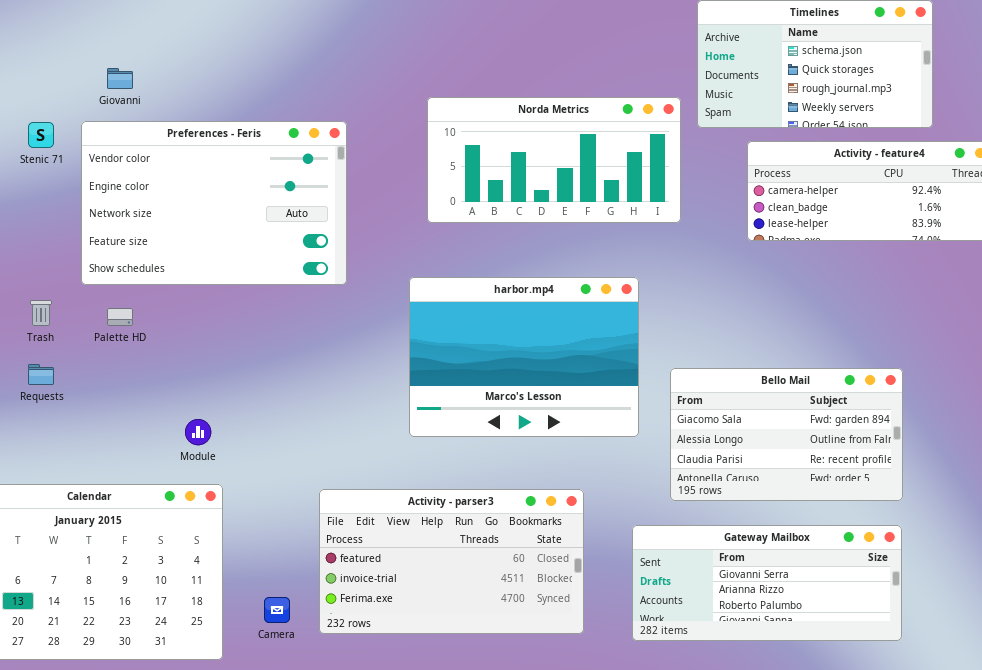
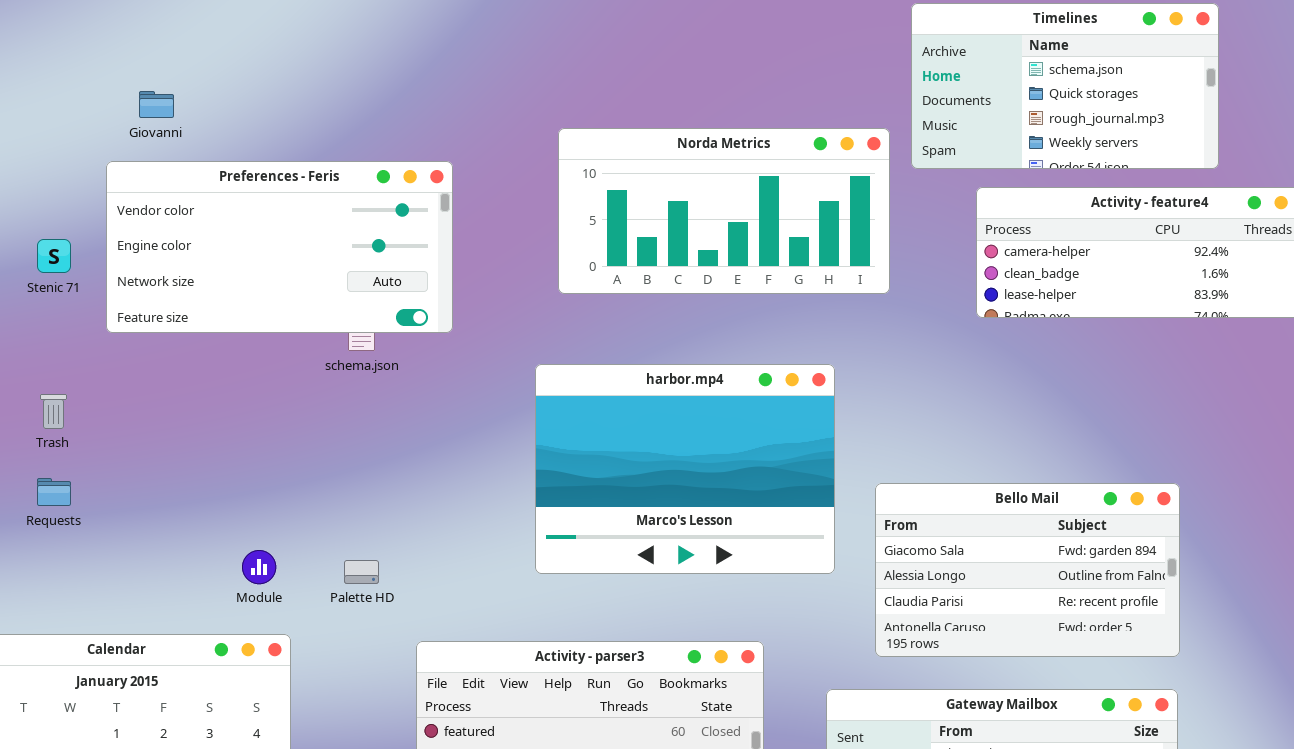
Preferences - Feris: [81,121,347,285] -> [106,161,453,333], resized
Stenic 71: [28,122,54,148] -> [37,239,71,273], moved
Palette HD: [107,308,133,326] -> [344,560,379,584], moved

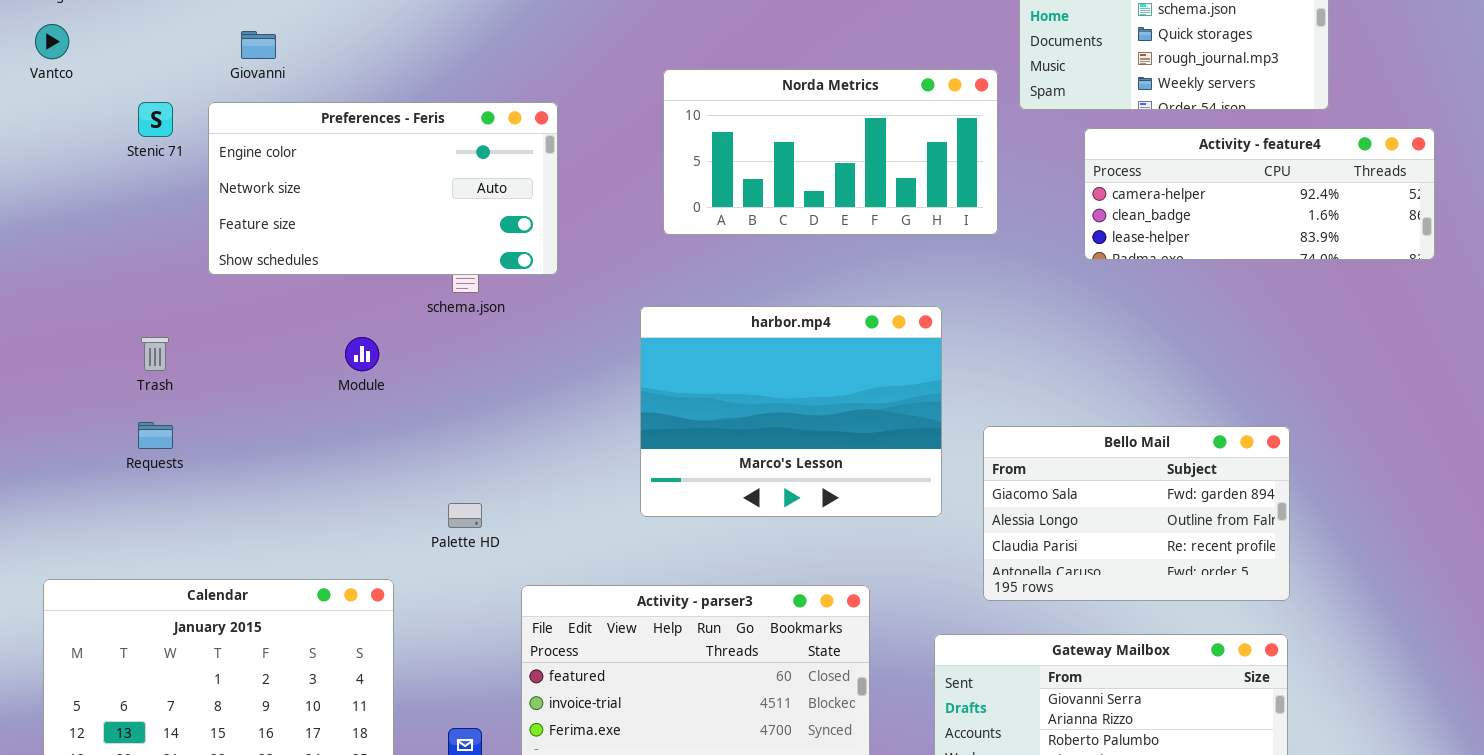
Preferences - Feris: [106,161,453,333] -> [208,102,558,275], scrolled down 1 row
Stenic 71: [37,239,71,273] -> [138,102,173,137], moved
Module: [242,550,276,584] -> [345,337,379,371], moved

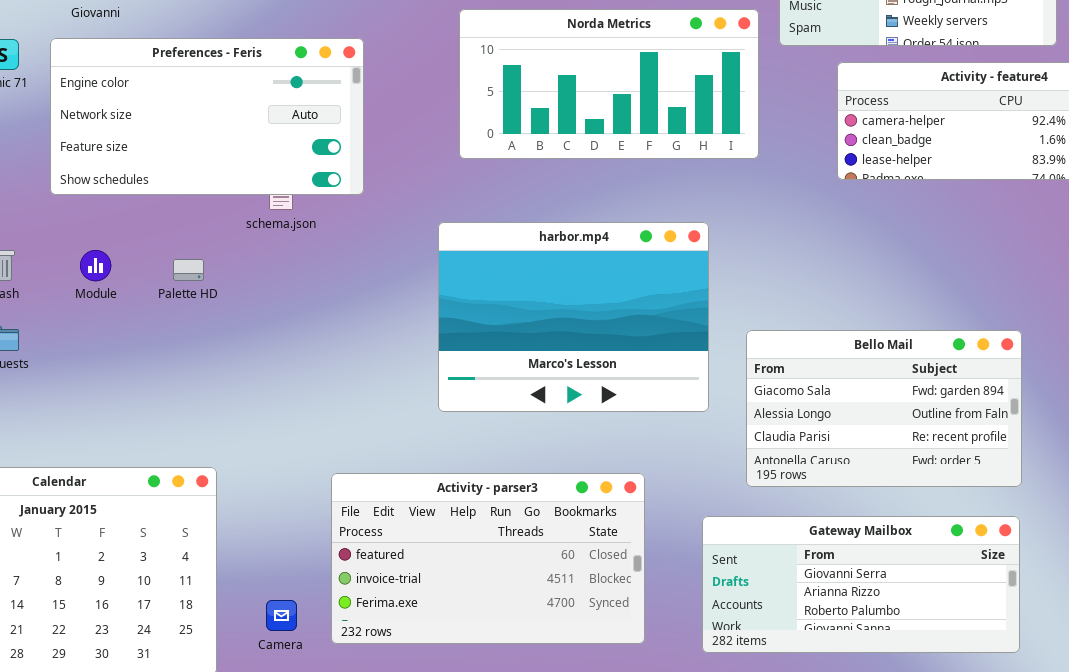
Module: [345,337,379,371] -> [80,250,111,281], moved
Palette HD: [448,503,482,528] -> [173,259,204,281], moved

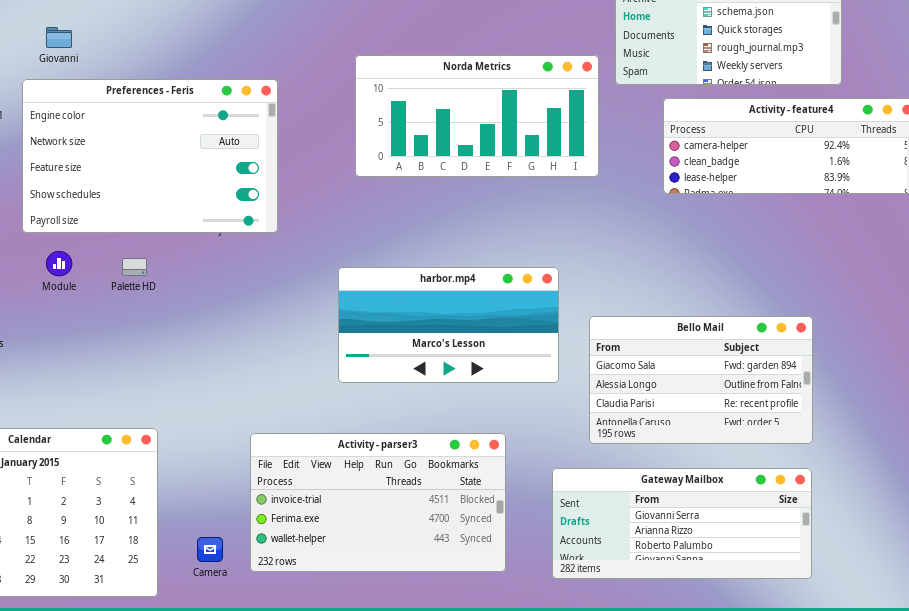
Preferences - Feris: [50,38,364,195] -> [22,79,278,233], resized
harbor.mp4: [438,222,709,412] -> [338,267,559,383], resized
Activity - parser3: [331,473,645,644] -> [250,433,506,572], scrolled down 1 row

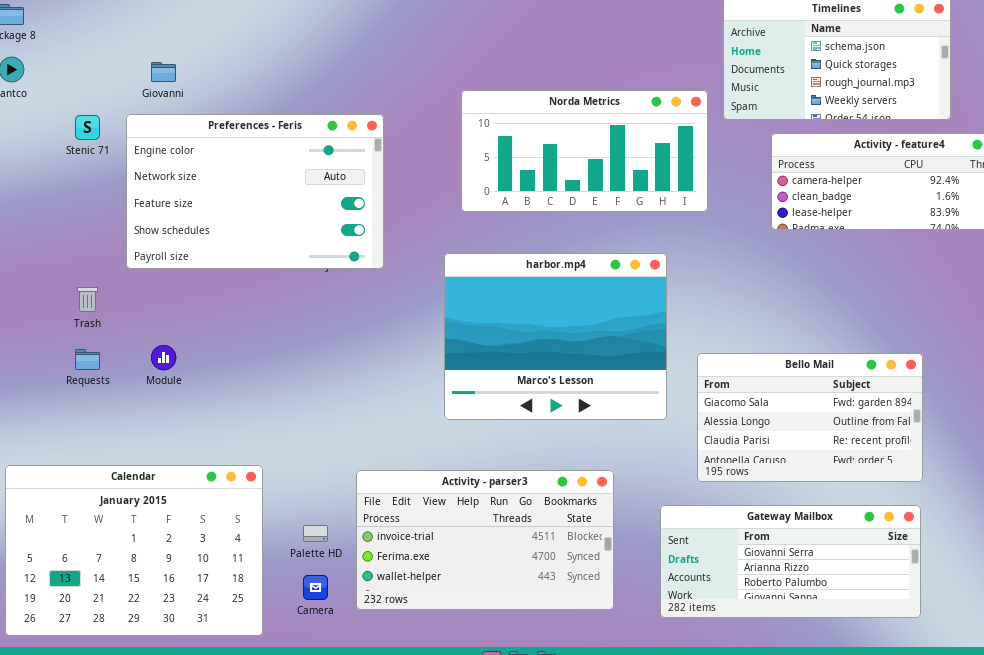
Module: [46,251,72,276] -> [151,345,176,370], moved
Palette HD: [122,258,147,276] -> [303,525,328,542], moved
harbor.mp4: [338,267,559,383] -> [444,253,667,420], resized

